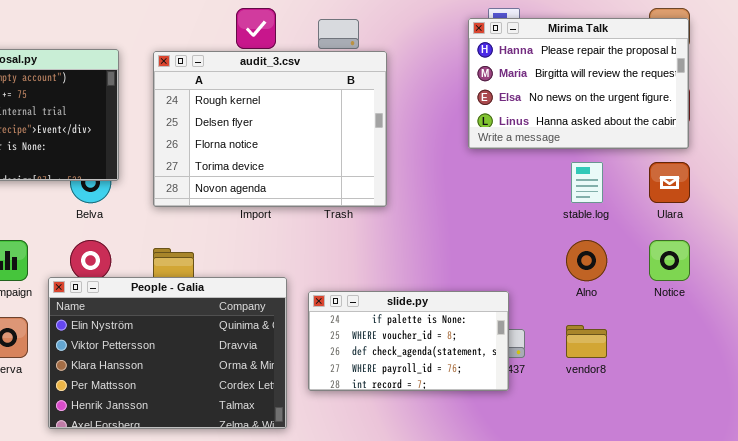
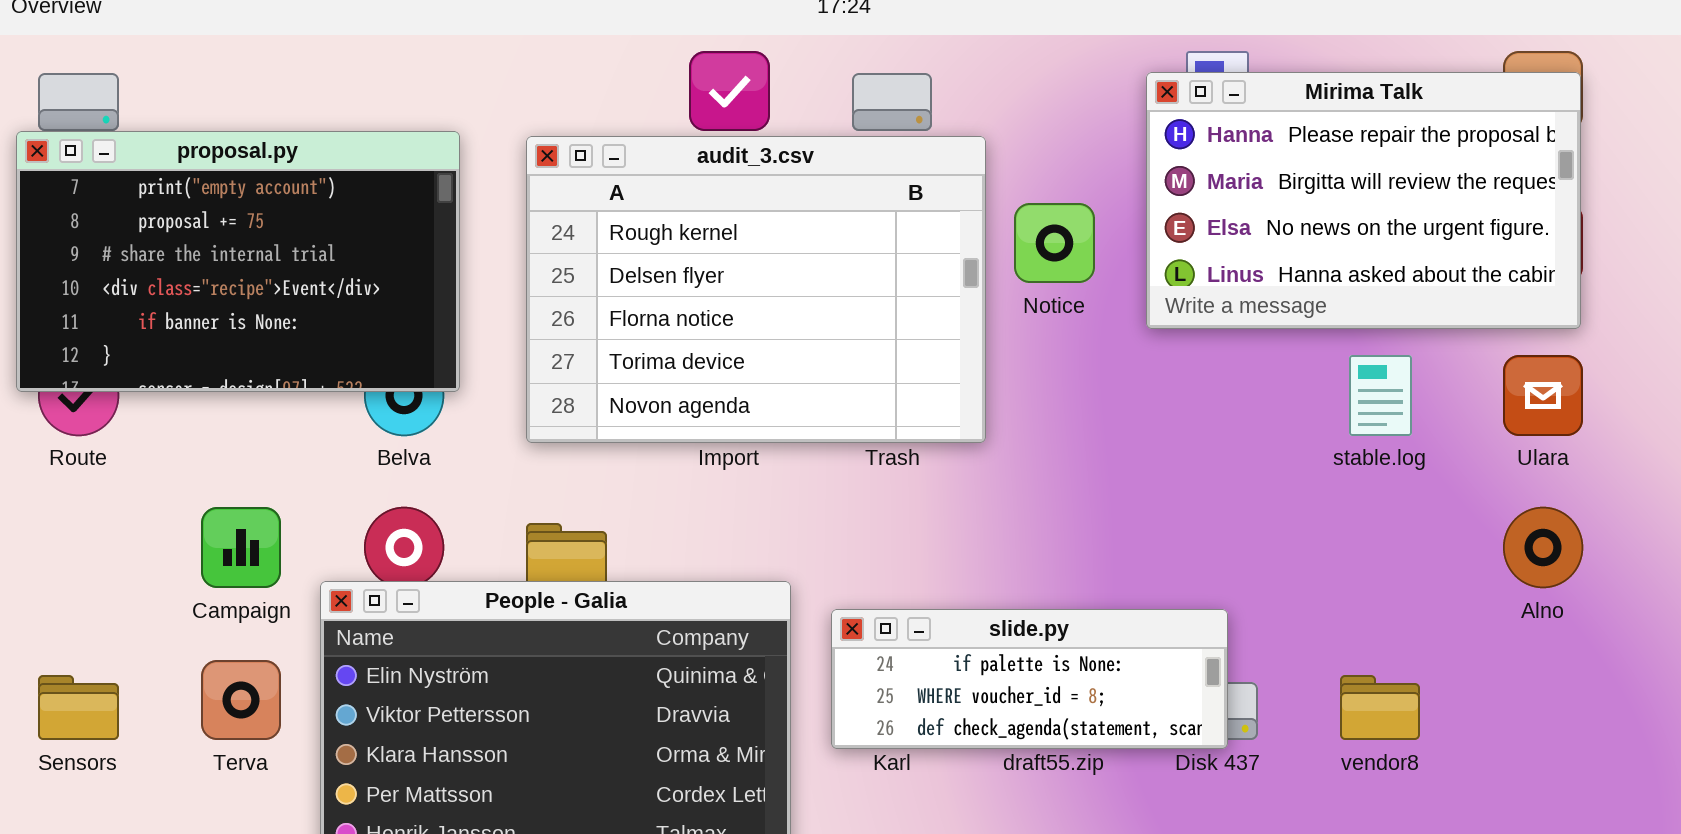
Alno: [566,240,607,281] -> [1503,507,1583,588], moved
Notice: [649,240,690,281] -> [1014,203,1095,283], moved
slide.py: [308,291,509,391] -> [831,609,1228,749], resized

